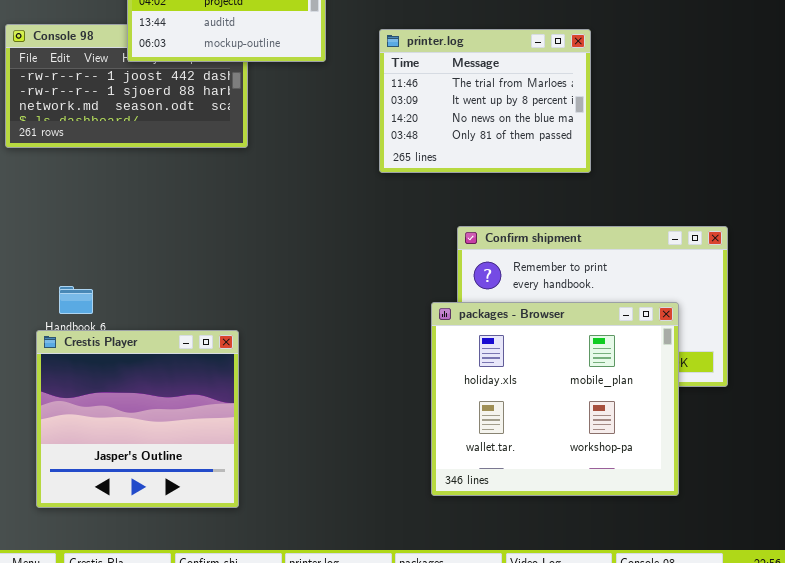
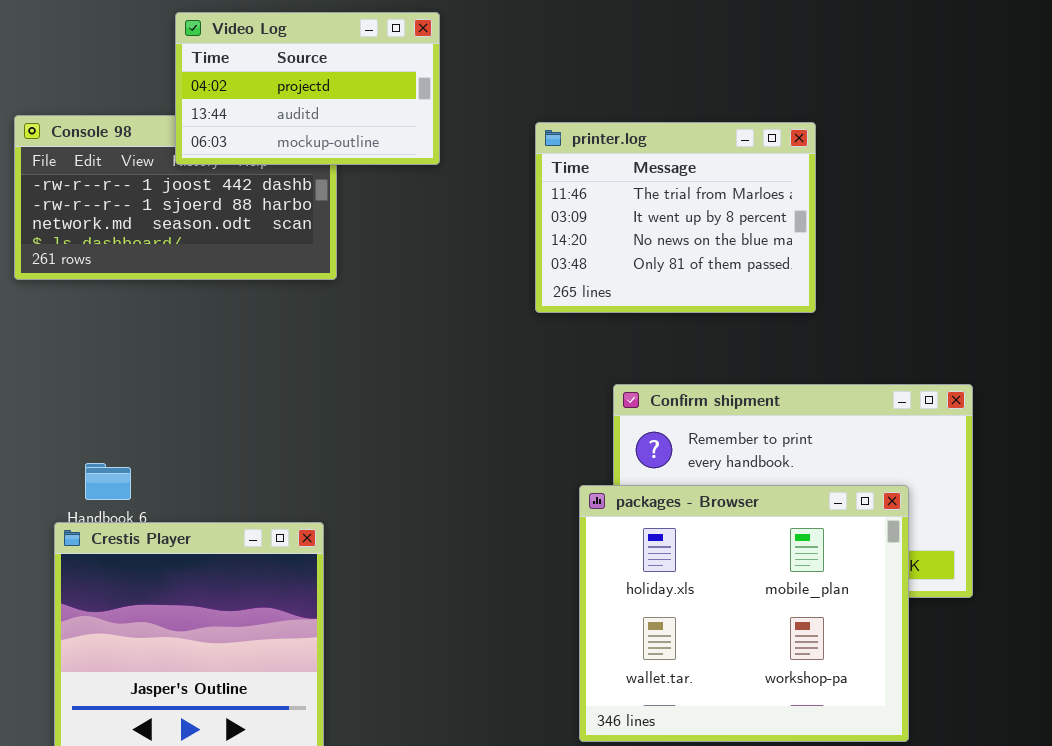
printer.log: [379,29,591,173] -> [535,122,816,313], moved

